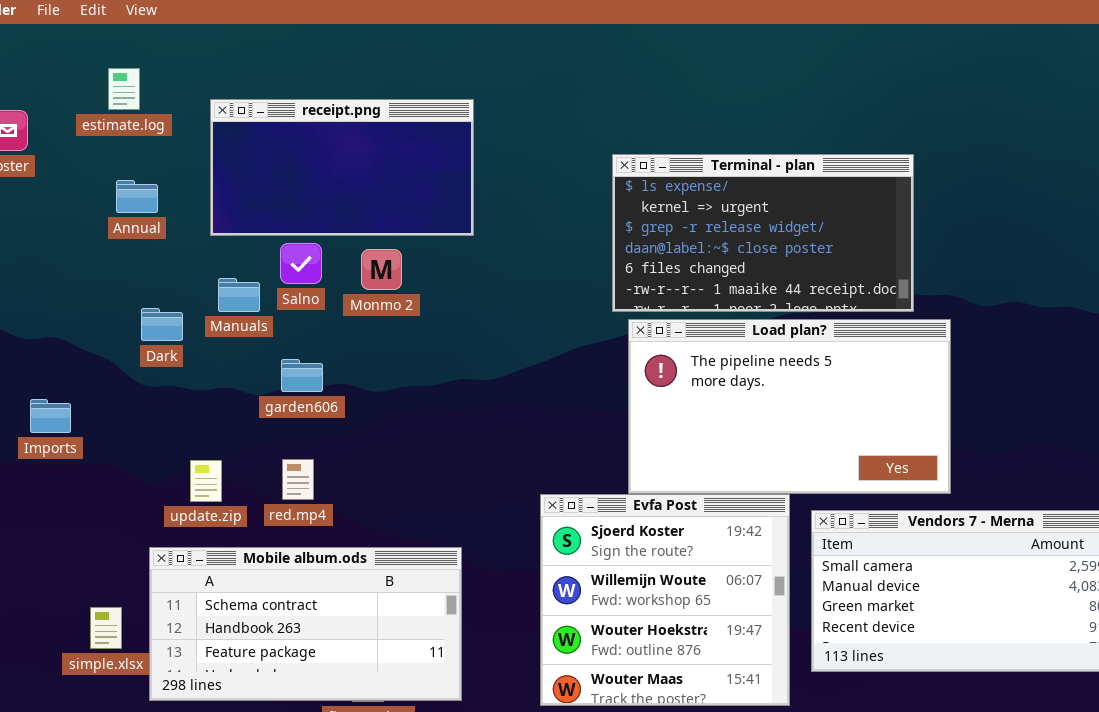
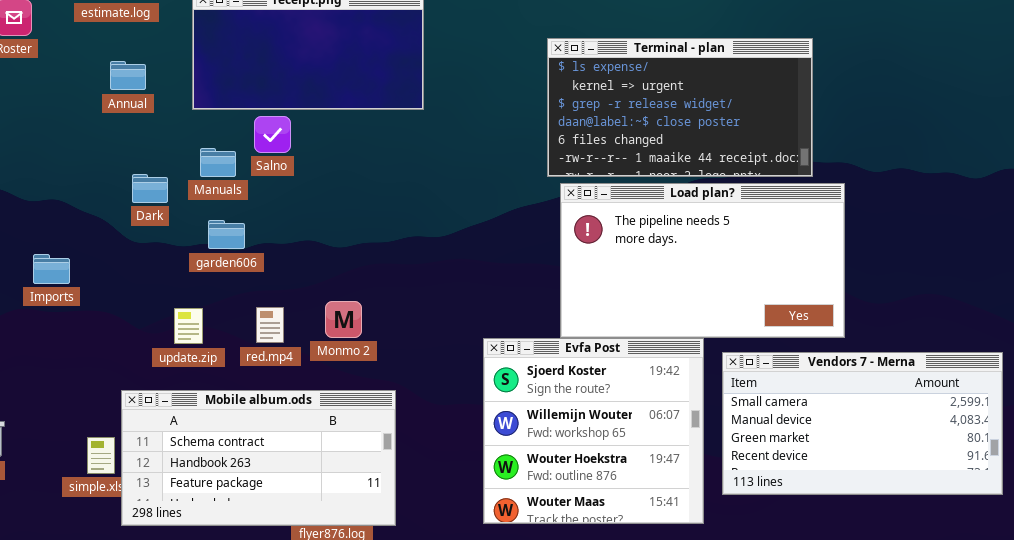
Monmo 2: [361,249,402,290] -> [325,301,362,338], moved
garden606: [281,359,323,392] -> [208,220,245,249], moved
Mobile album.ods: [149,547,462,701] -> [121,390,396,526], moved

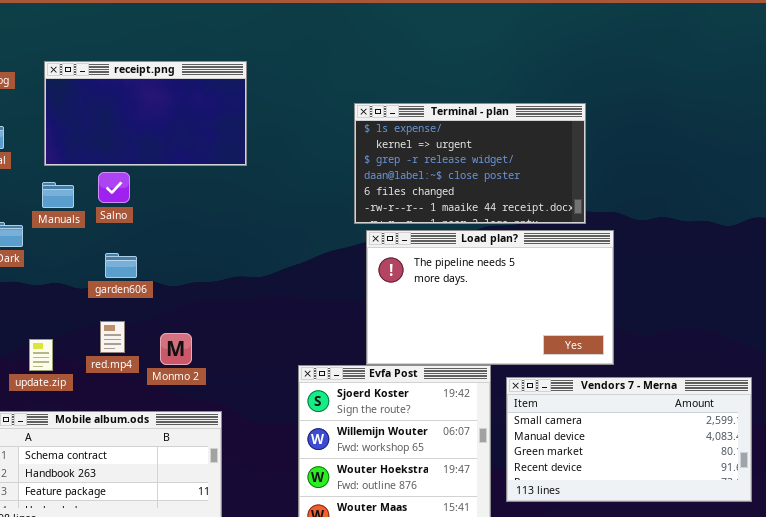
Manuals: [200,148,236,177] -> [42,182,74,208], moved
garden606: [208,220,245,249] -> [105,253,137,278], moved
red.mp4: [256,307,284,343] -> [100,321,125,353], moved

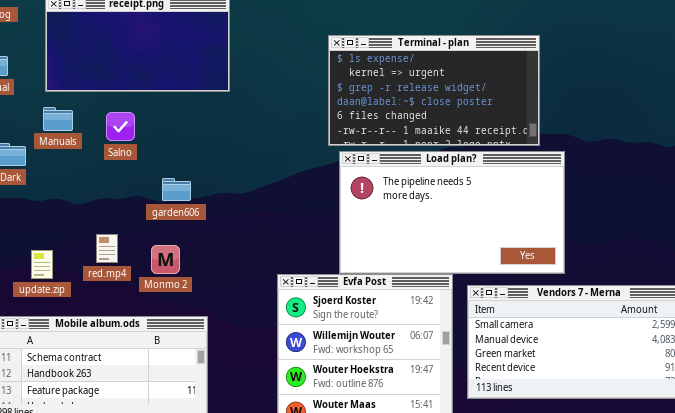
Salno: [98,172,130,203] -> [106,112,135,141], moved
garden606: [105,253,137,278] -> [162,178,191,201], moved

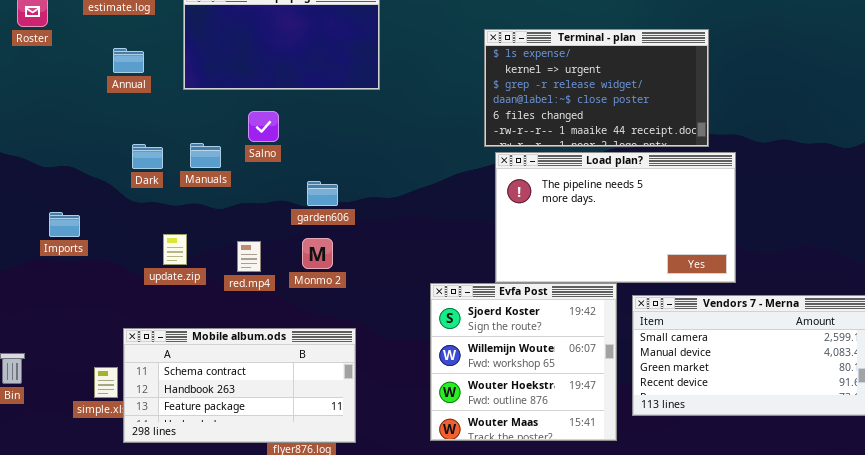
Manuals: [43,107,73,131] -> [190,143,221,168], moved
Monmo 2: [151,245,180,274] -> [302,238,333,269], moved
update.zip: [31,250,53,279] -> [163,234,187,265], moved

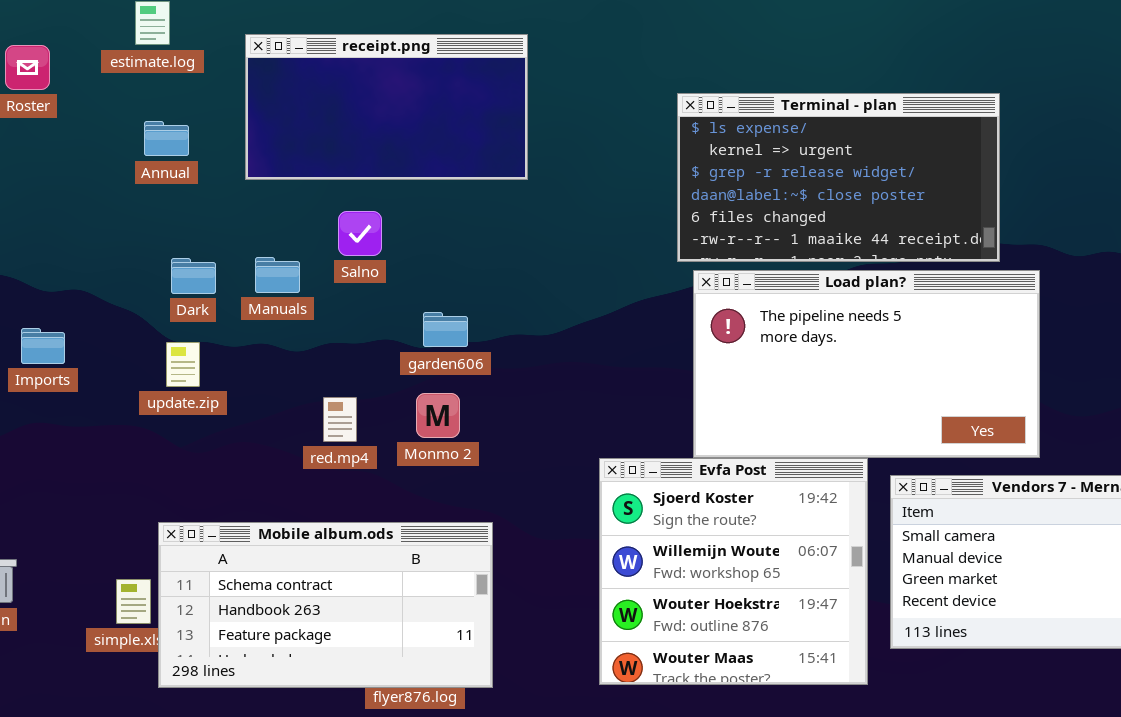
Imports: [49,212,80,237] -> [21,328,65,364], moved
update.zip: [163,234,187,265] -> [166,342,200,387], moved

